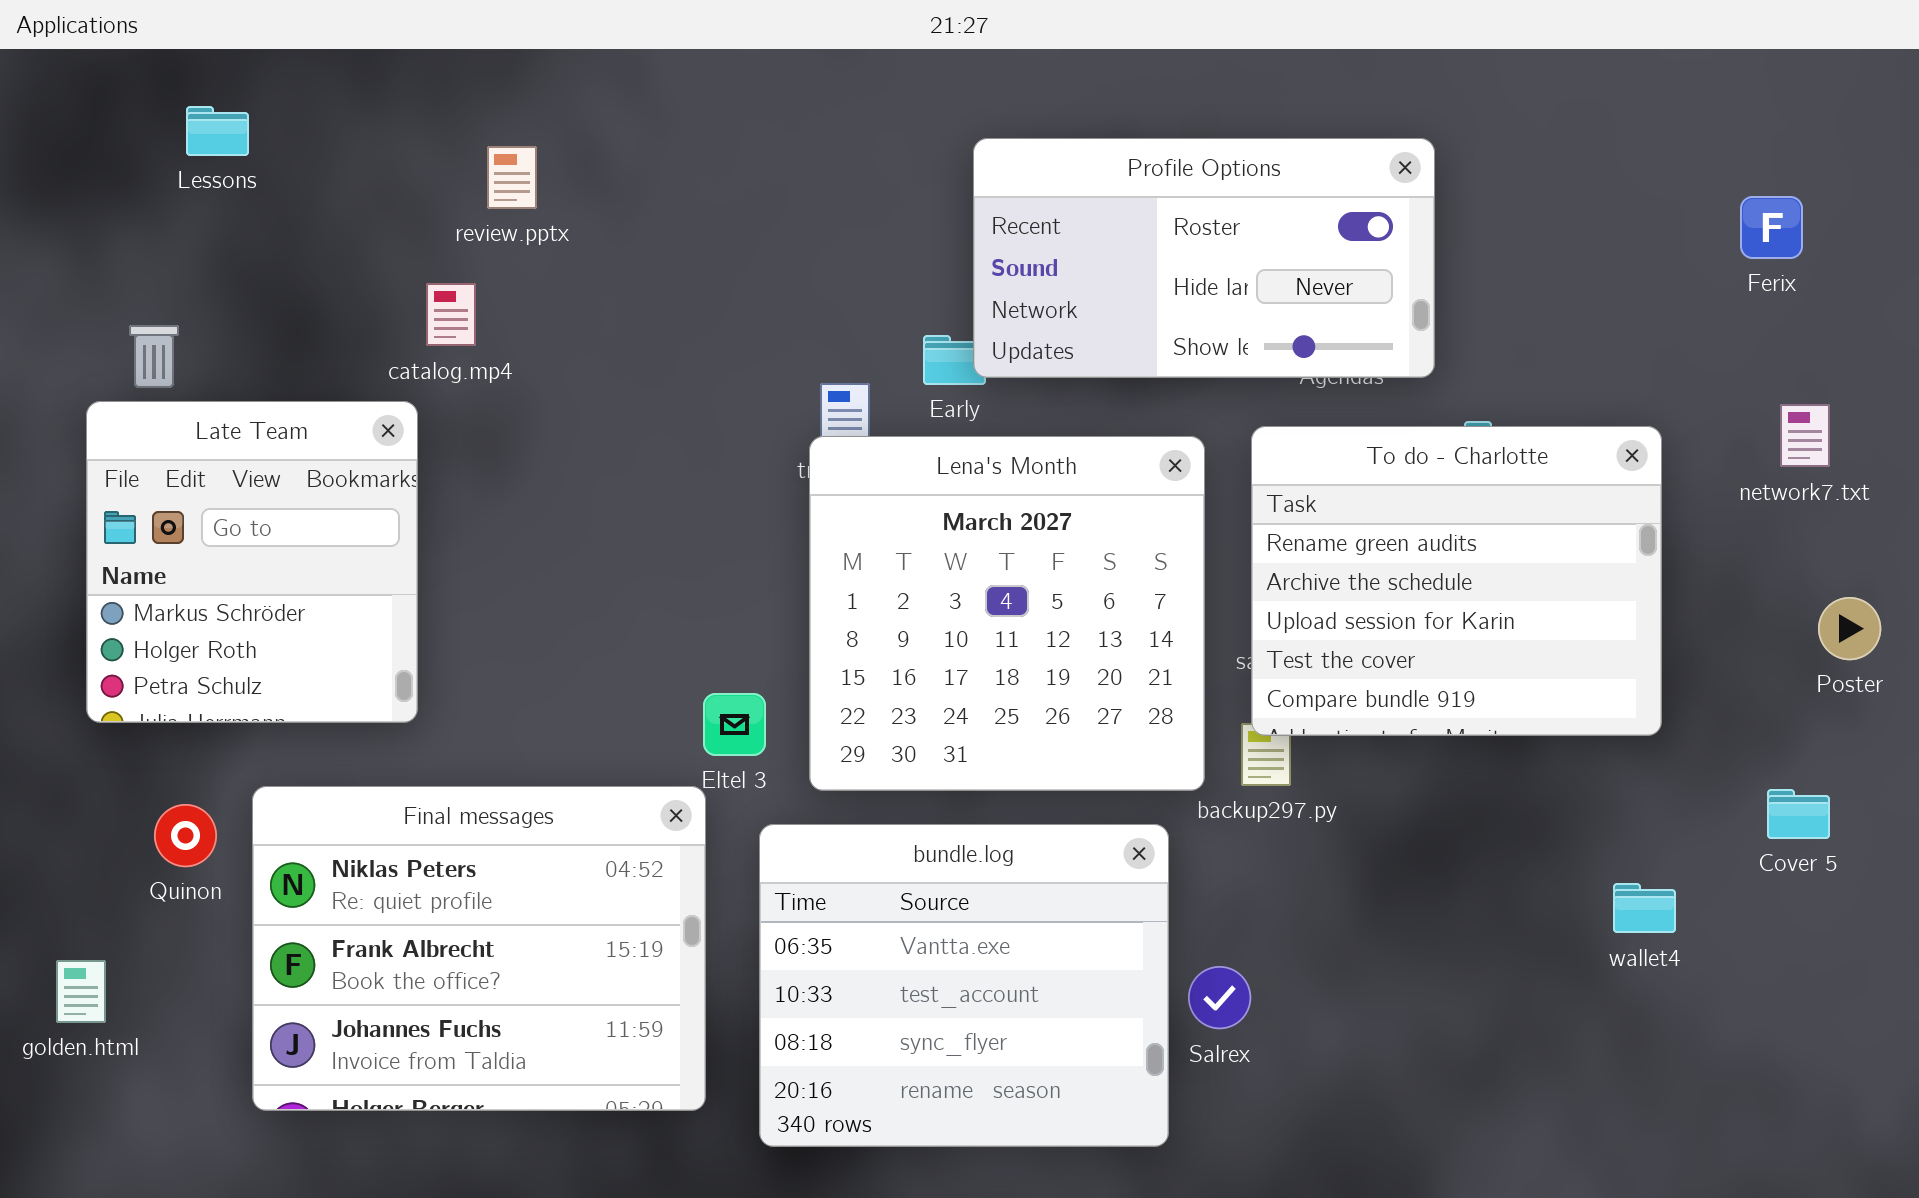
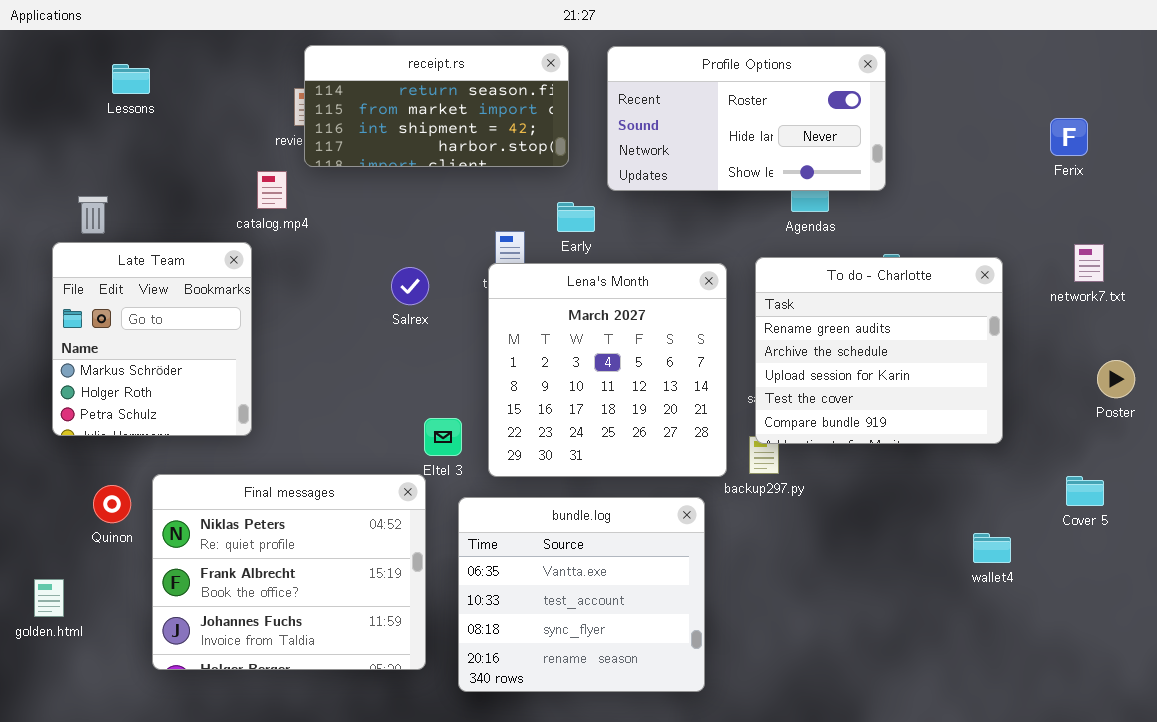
receipt.rs: none -> [304,45,569,167], opened
Profile Options: [973,138,1435,378] -> [607,46,886,191], moved
Salrex: [1188,966,1251,1029] -> [391,267,429,305], moved

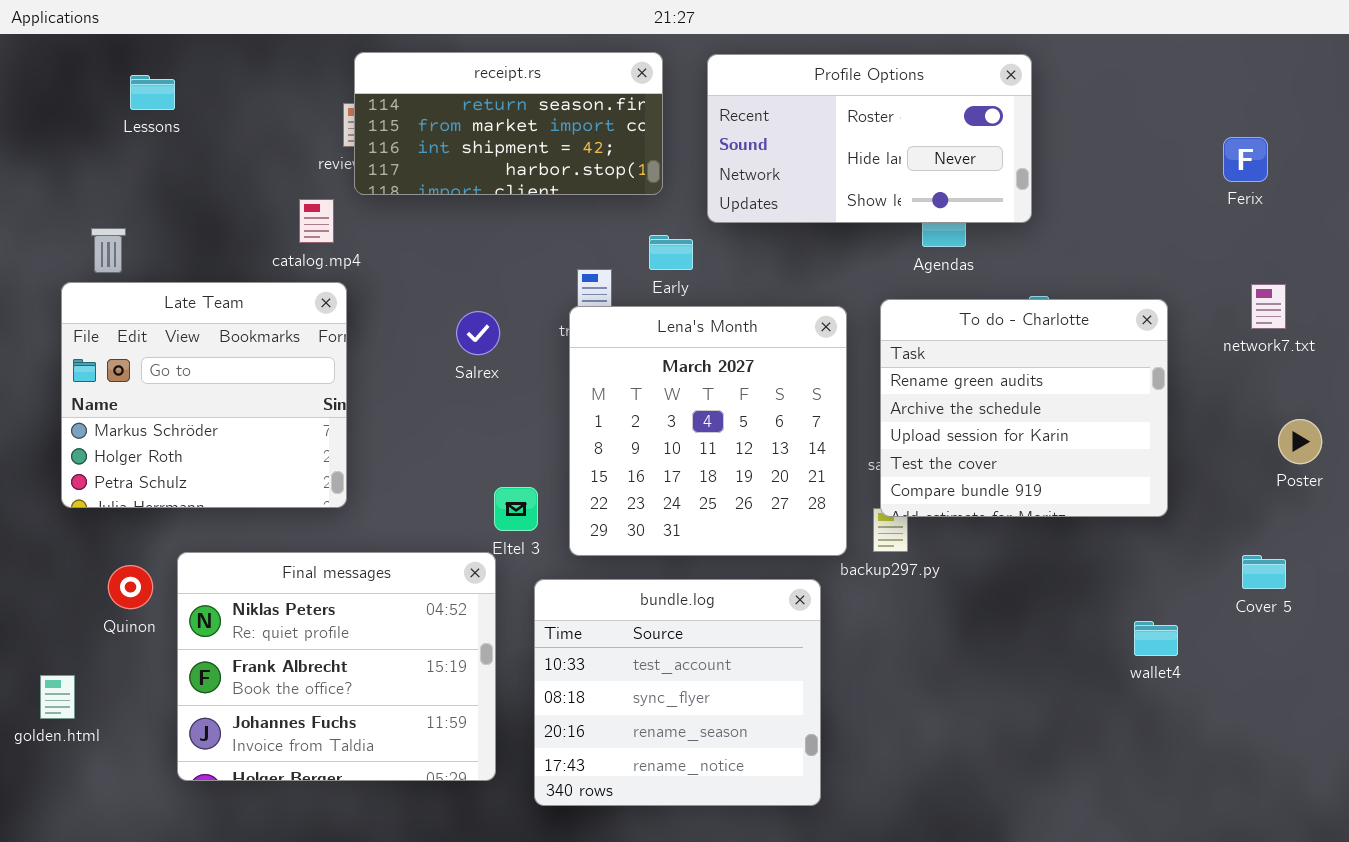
Late Team: [52,242,252,436] -> [61,282,347,508], resized
bundle.log: [458,497,705,692] -> [534,579,821,806], scrolled down 1 row

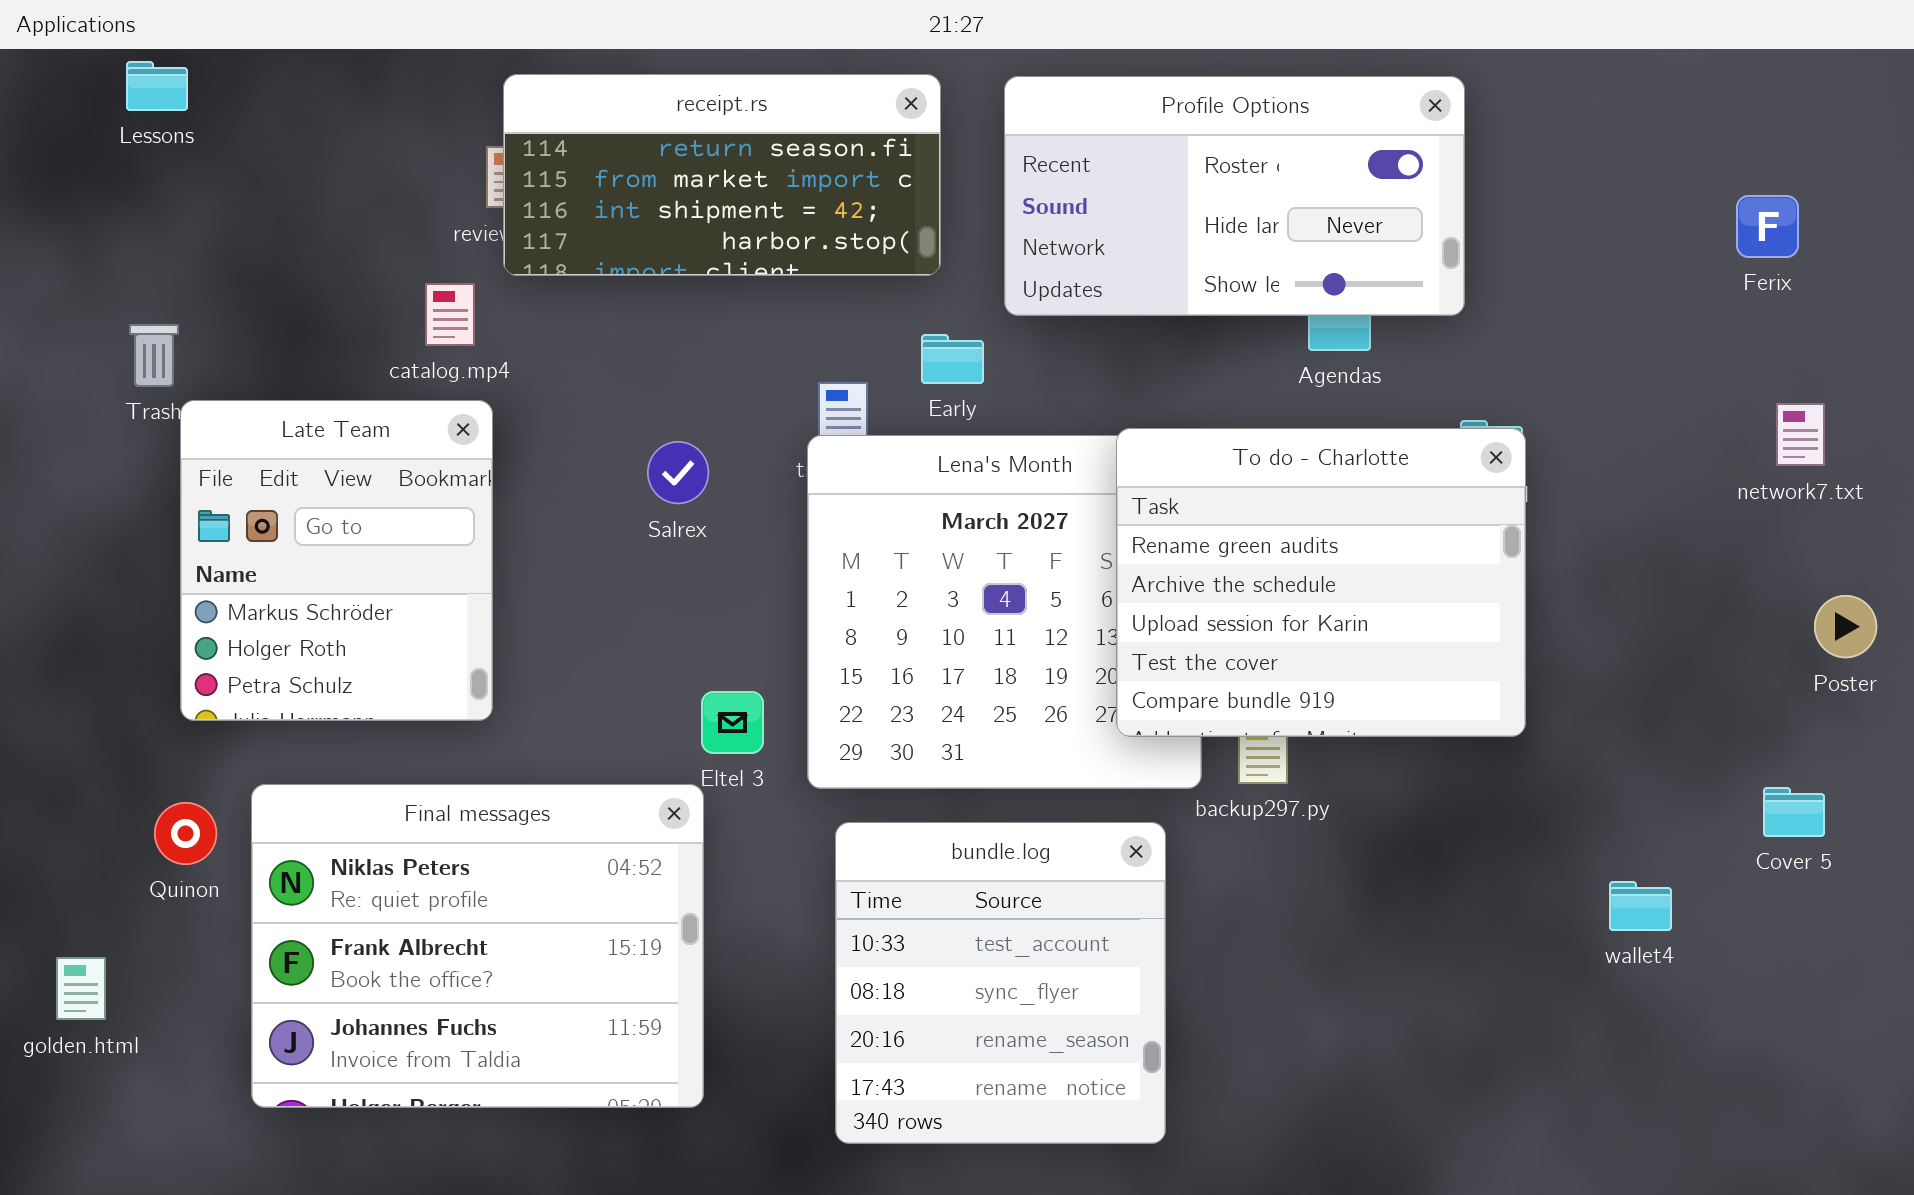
Lessons: [130,75,175,110] -> [126,61,188,111], moved
Late Team: [61,282,347,508] -> [180,400,493,721], resized
To do - Charlotte: [880,299,1168,517] -> [1116,428,1526,737], moved
bundle.log: [534,579,821,806] -> [835,822,1166,1144], resized

